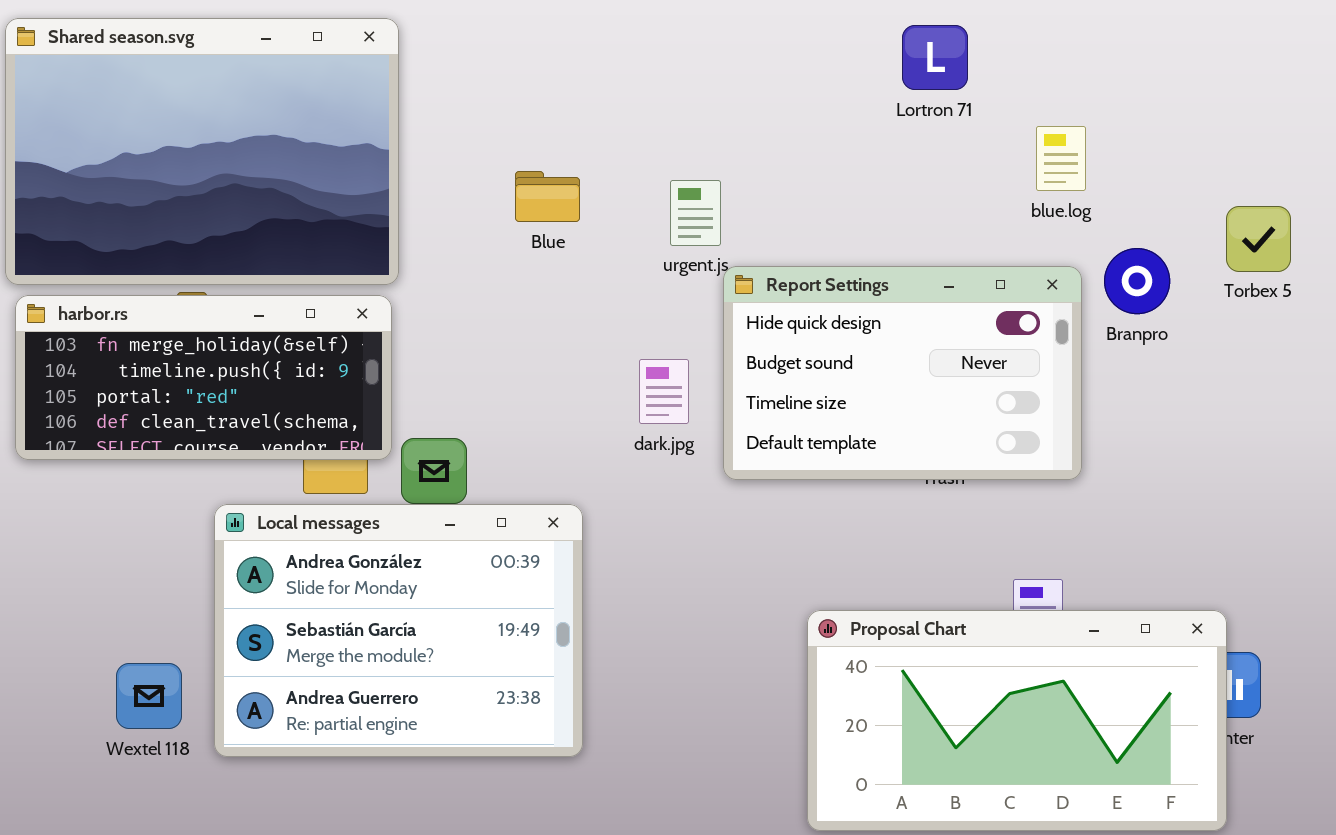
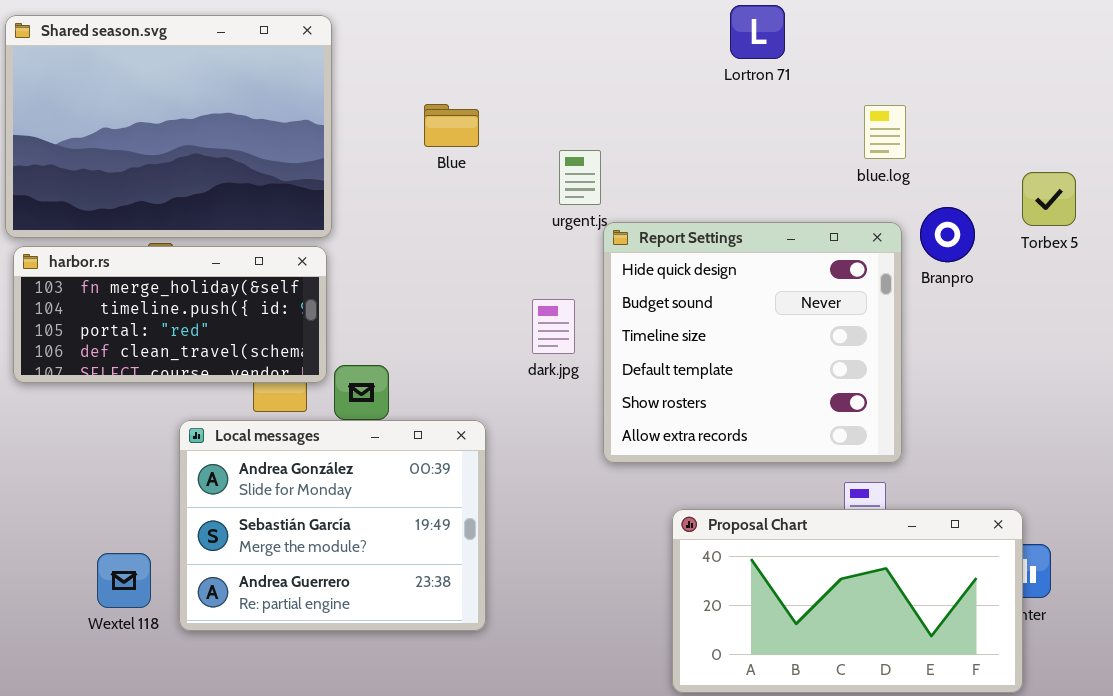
Lortron 71: [902,25,968,90] -> [730,5,785,59], moved
Blue: [515,171,580,222] -> [424,104,479,147], moved
Report Settings: [723,266,1082,480] -> [603,222,902,463], resized

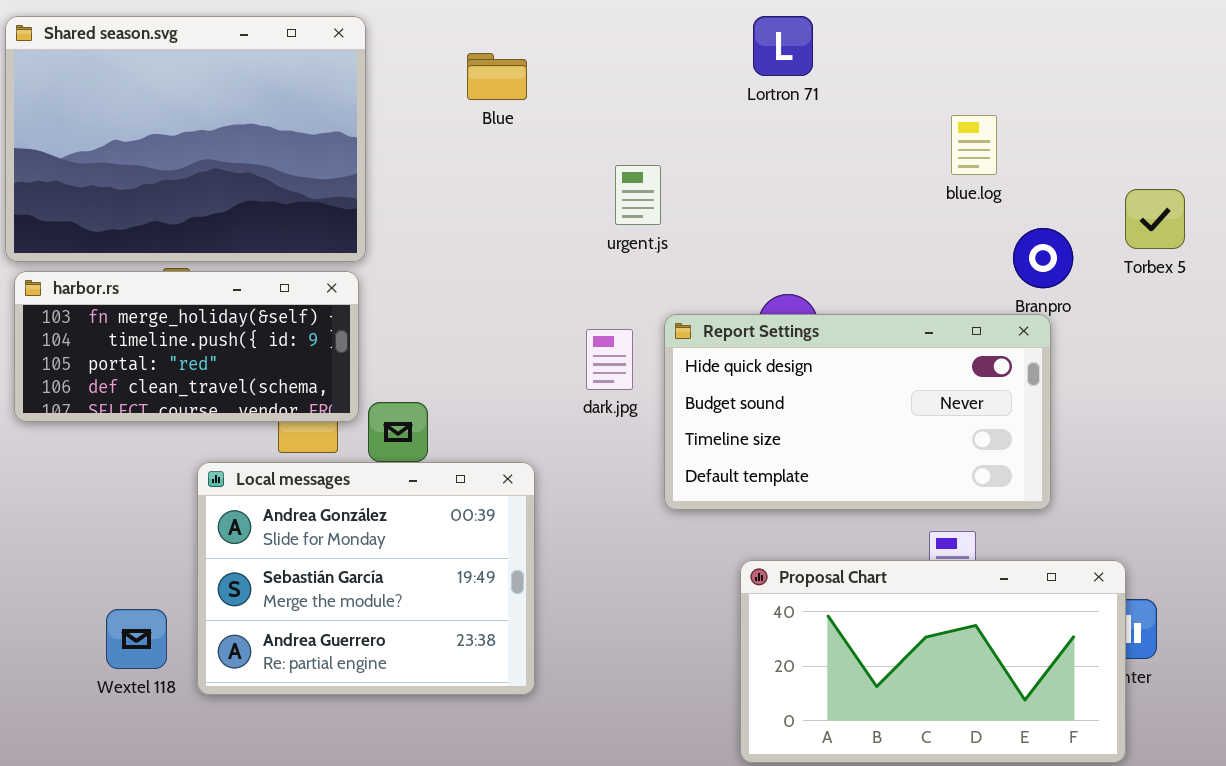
Lortron 71: [730,5,785,59] -> [753,16,813,76], moved
Blue: [424,104,479,147] -> [467,53,527,100], moved
Report Settings: [603,222,902,463] -> [664,314,1051,510], resized

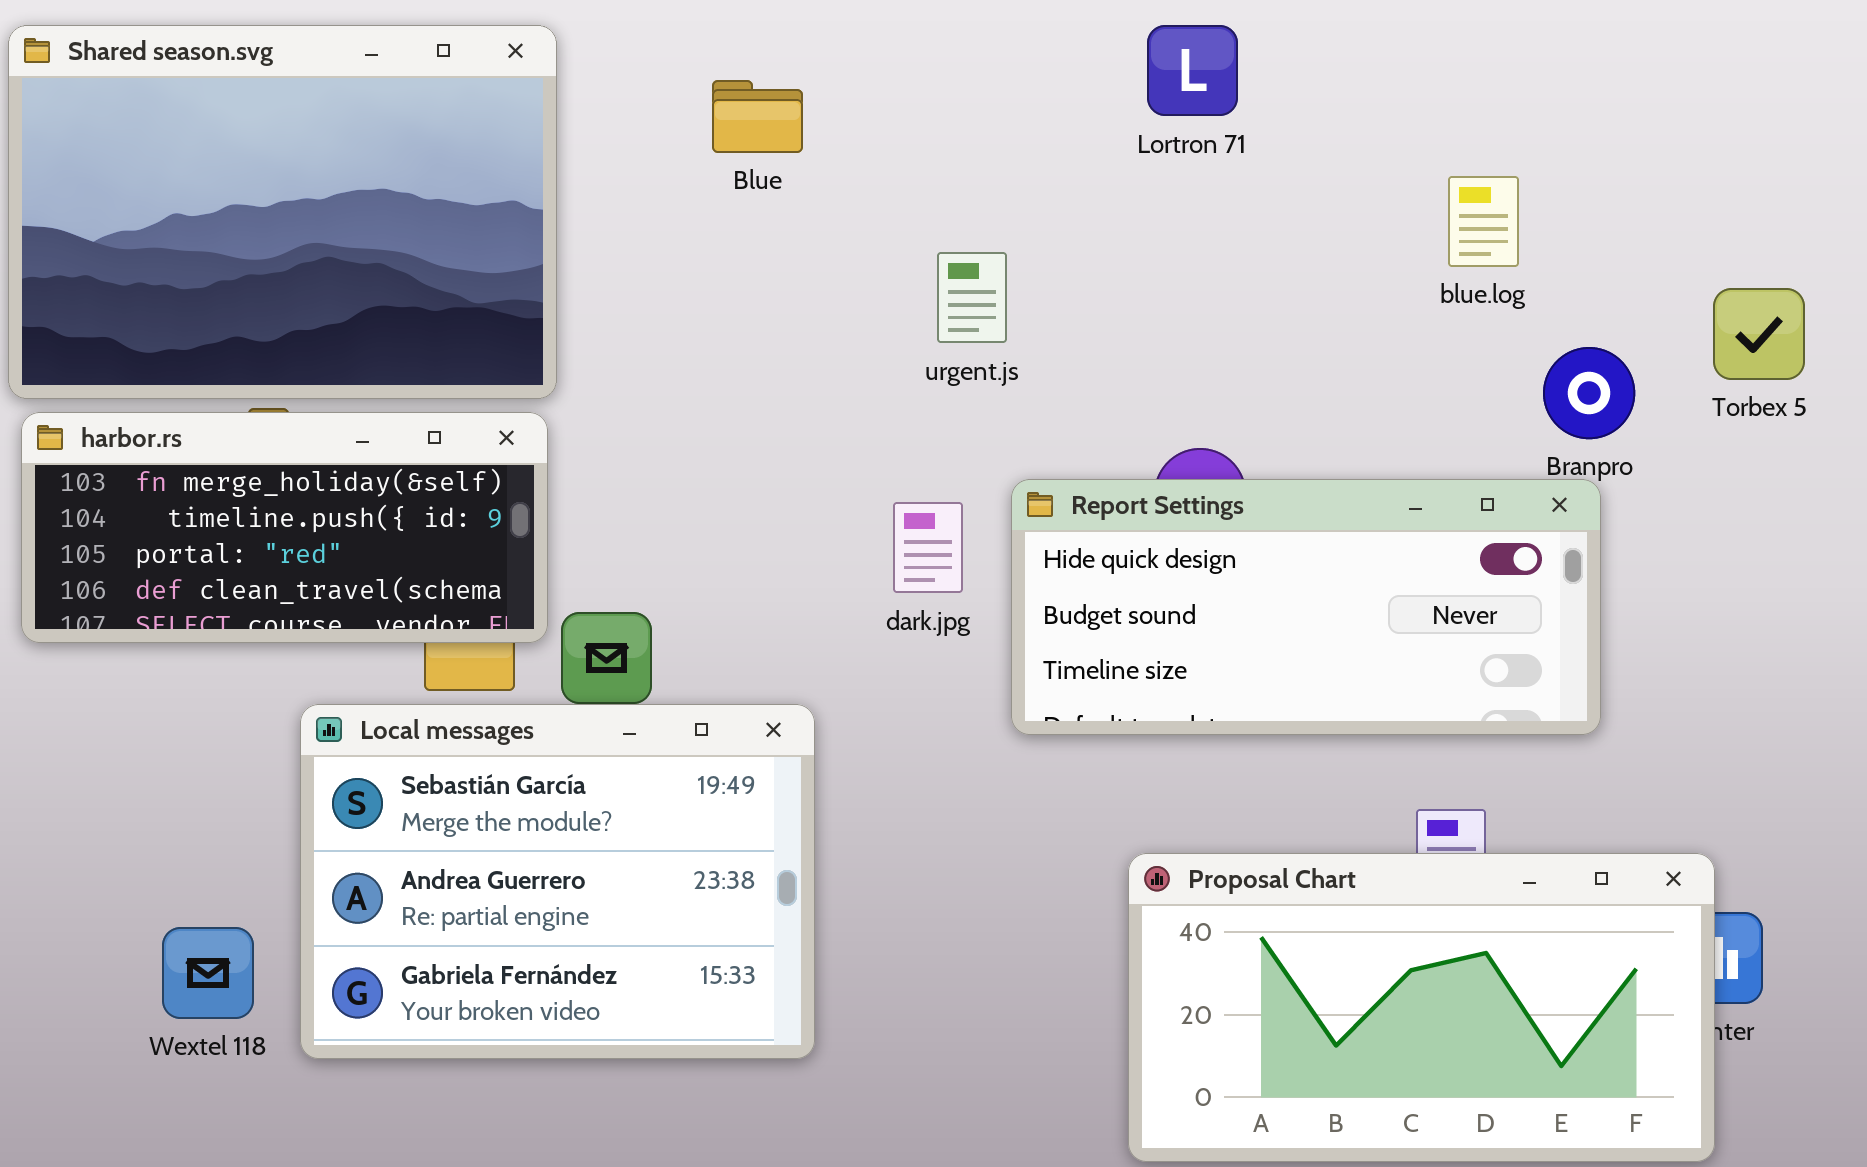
Report Settings: [664,314,1051,510] -> [1011,479,1601,735], resized
Local messages: [197,462,535,695] -> [300,704,815,1059], scrolled down 1 row

